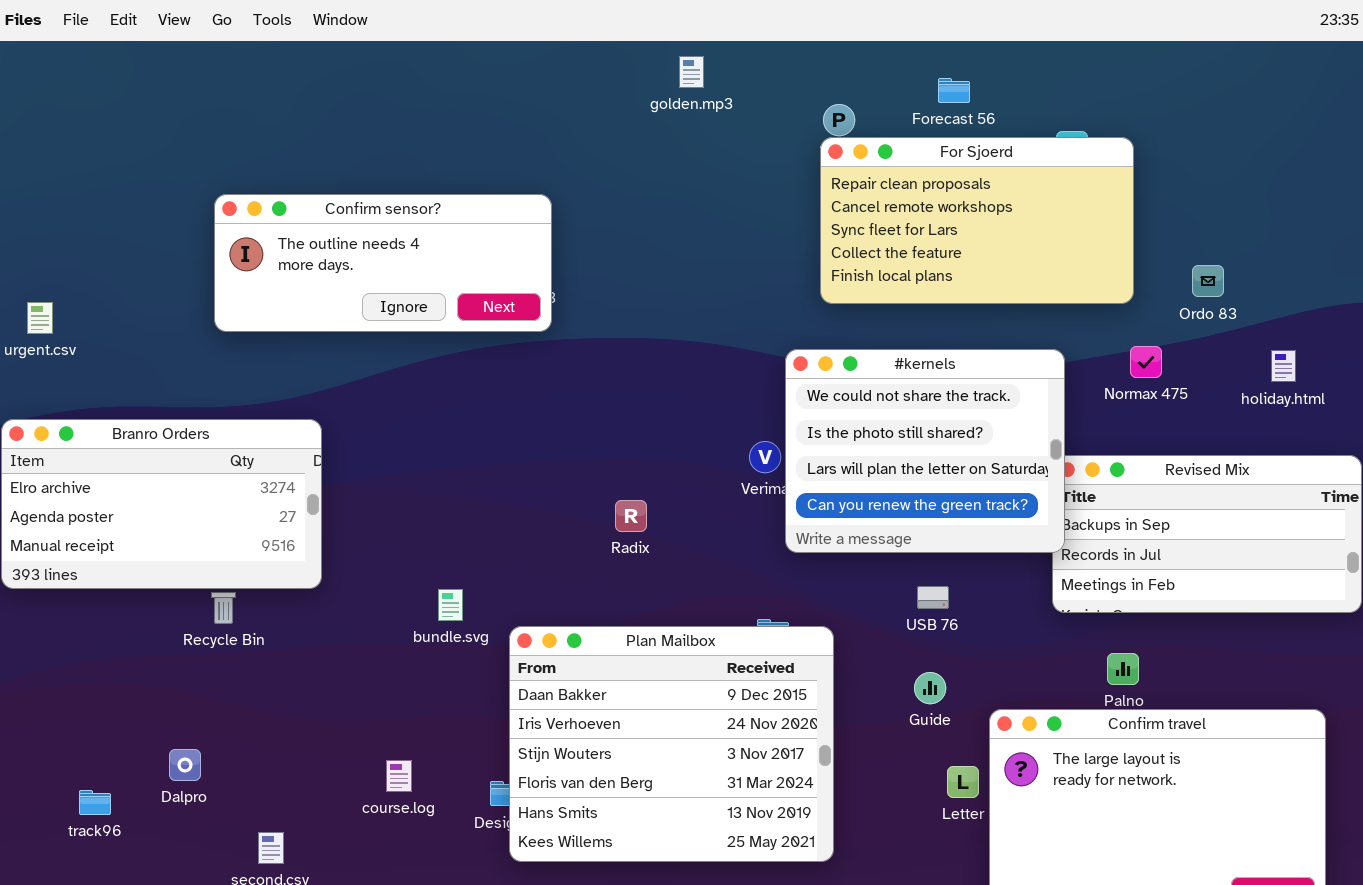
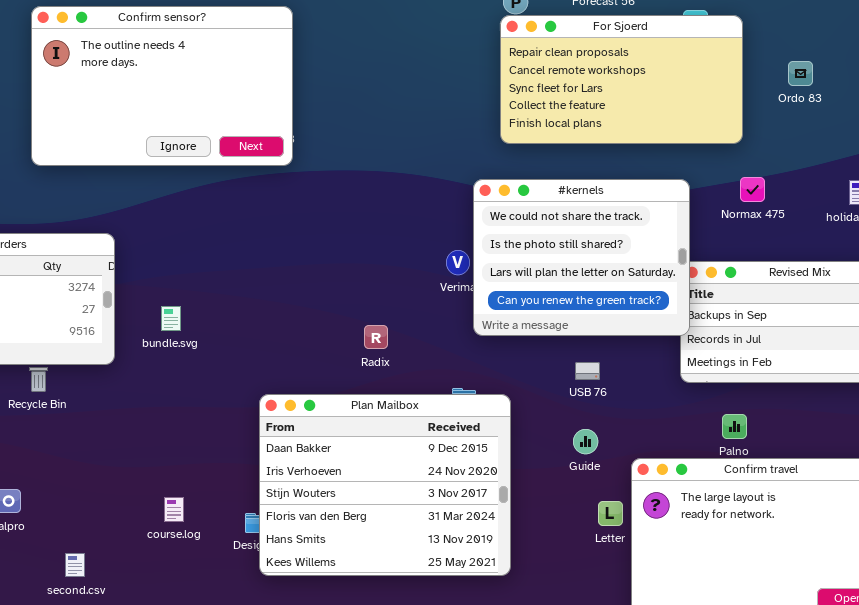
Confirm sensor?: [214,194,552,332] -> [31,6,293,166], resized
Ordo 83: [1192,265,1224,297] -> [788,61,813,86], moved
Radix: [615,500,647,532] -> [364,325,388,349], moved
bundle.svg: [438,589,463,621] -> [161,306,181,331], moved

